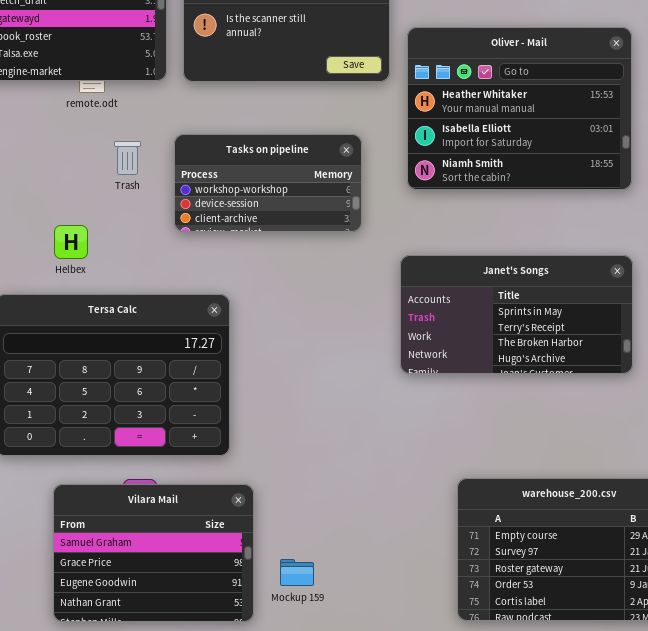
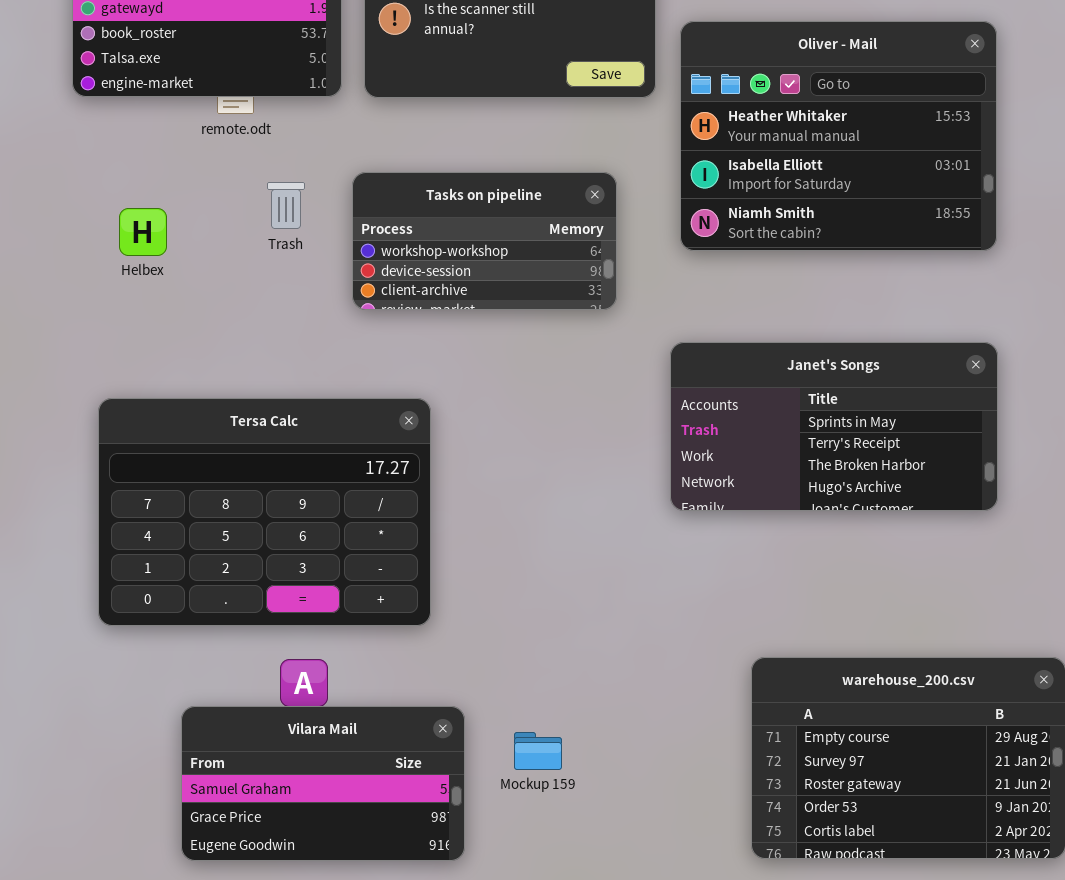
Helbex: [54,225,88,259] -> [119,208,167,256], moved
Vilara Mail: [53,484,254,622] -> [181,706,465,861], resized
Mockup 159: [280,559,314,586] -> [514,732,562,770], moved

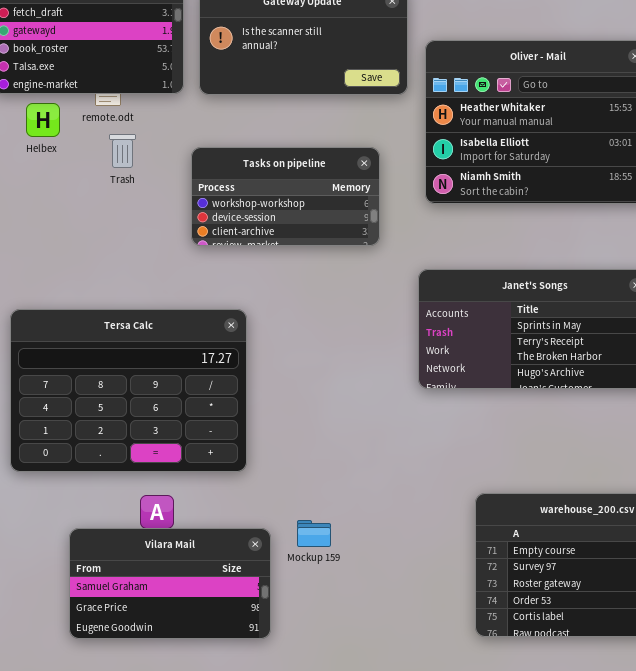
Trash: [267,182,305,229] -> [109,134,136,168], moved
Helbex: [119,208,167,256] -> [26,103,60,137], moved
Mockup 159: [514,732,562,770] -> [297,520,331,547], moved

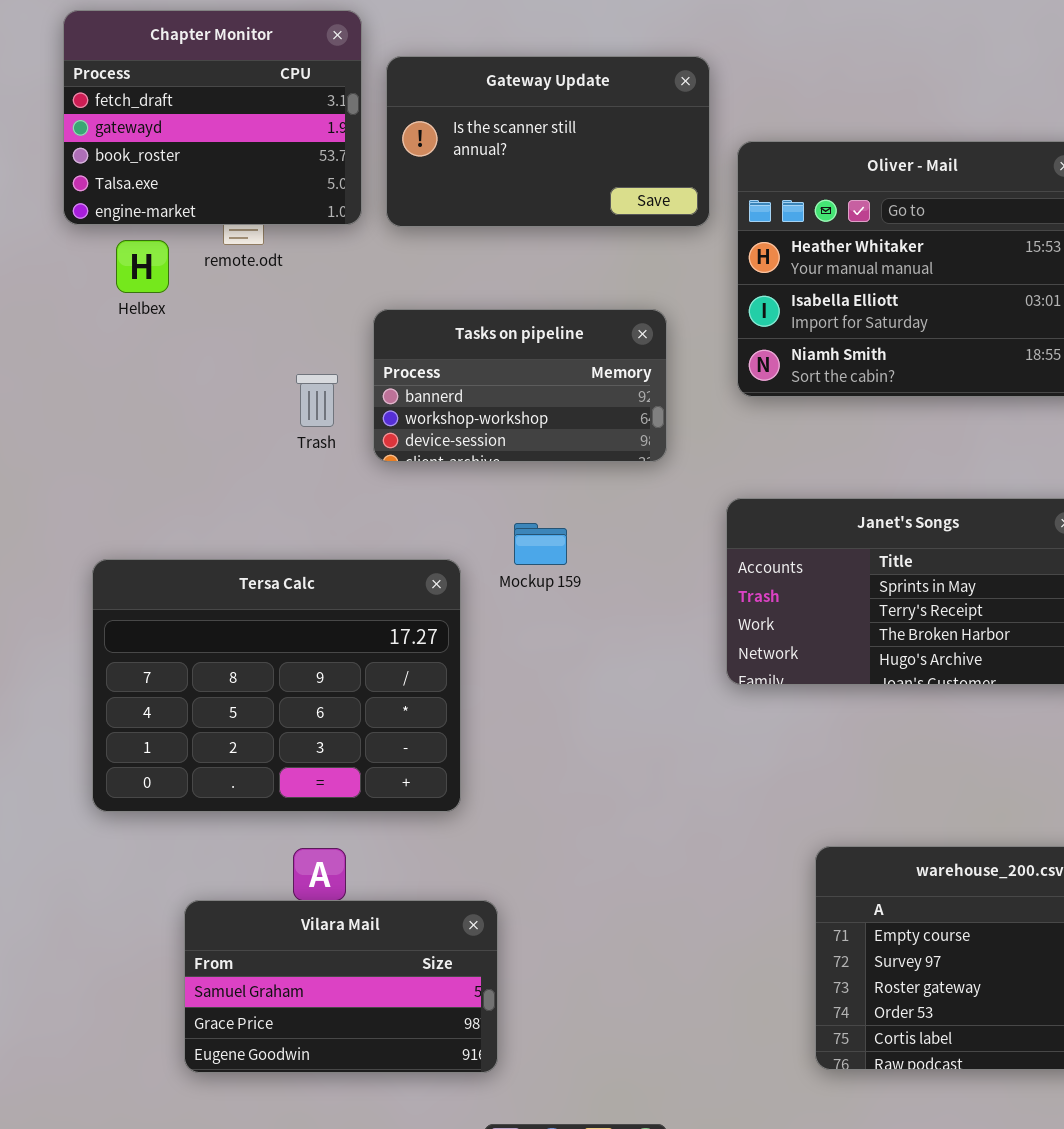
Trash: [109,134,136,168] -> [296,374,338,427], moved
Tasks on pipeline: [191,147,380,246] -> [373,309,667,462], scrolled up 1 row
Mockup 159: [297,520,331,547] -> [514,523,567,565], moved

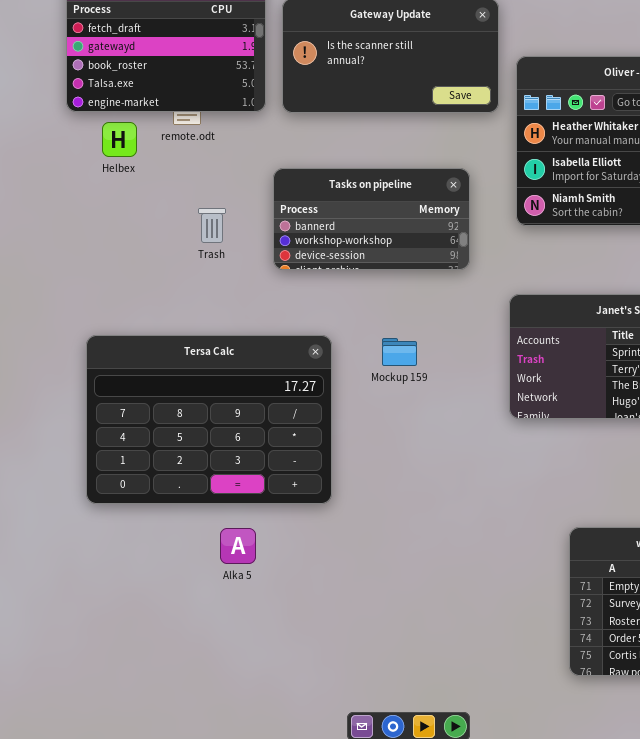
Trash: [296,374,338,427] -> [198,208,226,243], moved
Mockup 159: [514,523,567,565] -> [382,338,417,366], moved
Vilara Mail: [184,900,498,1073] -> none, closed

